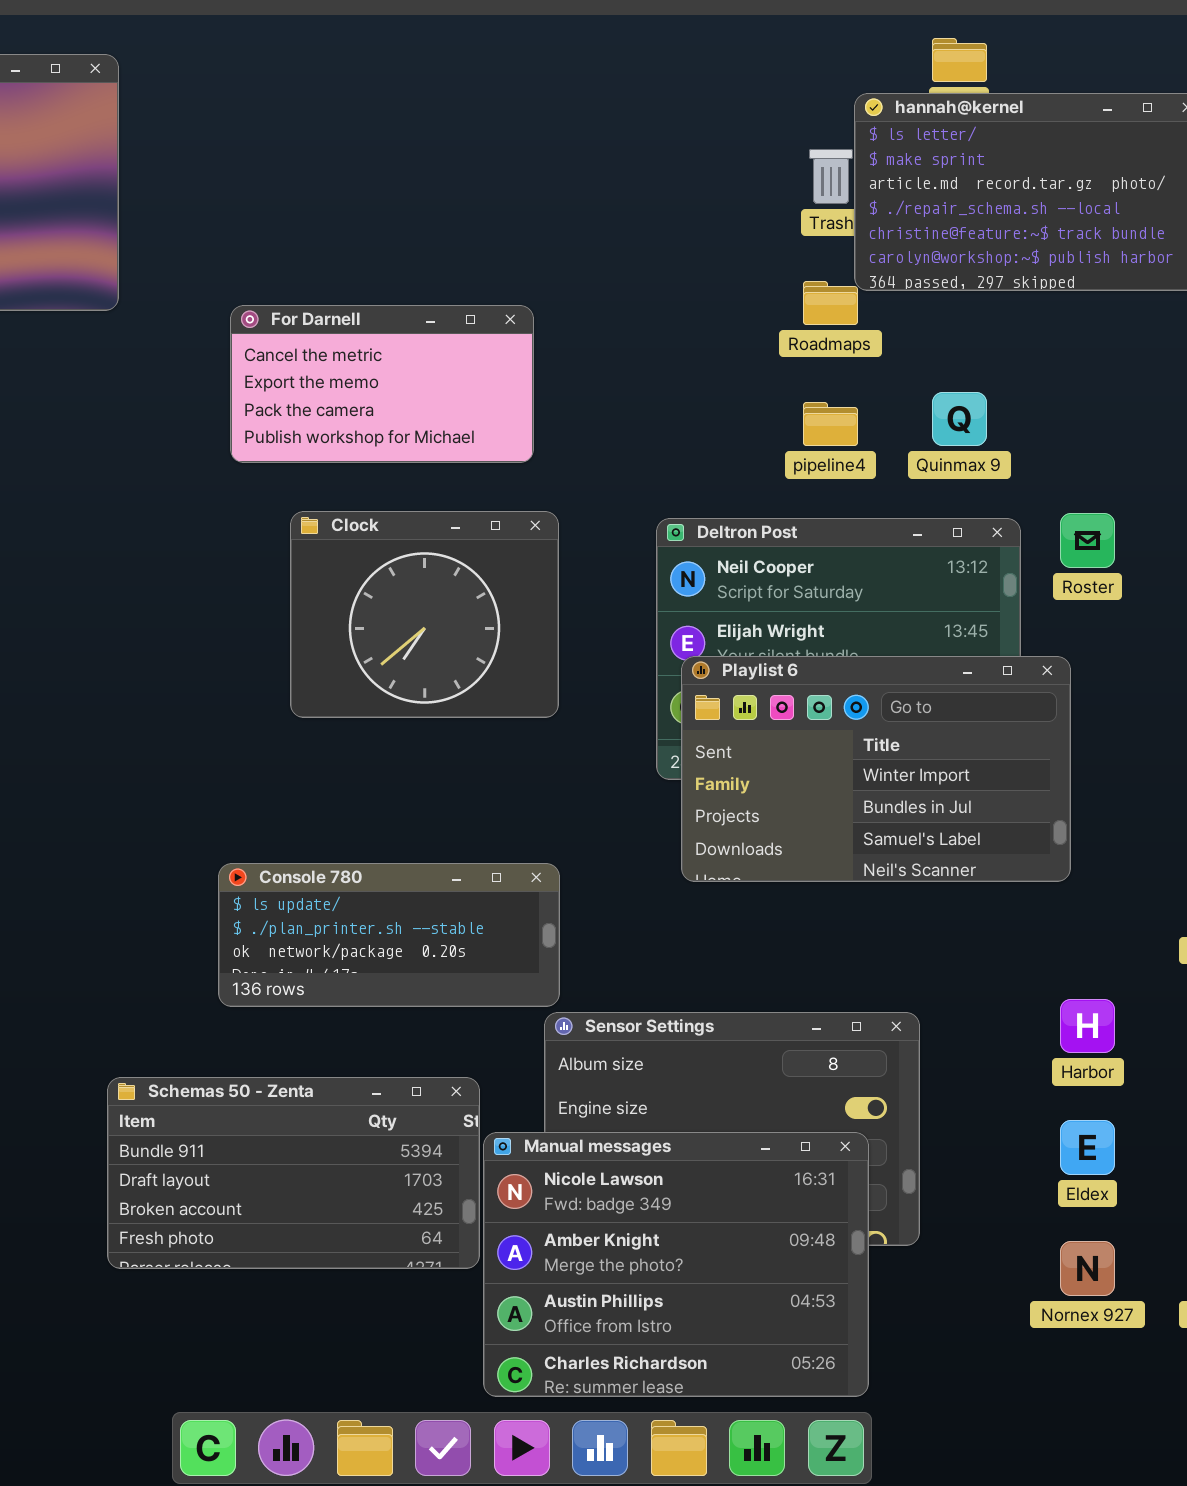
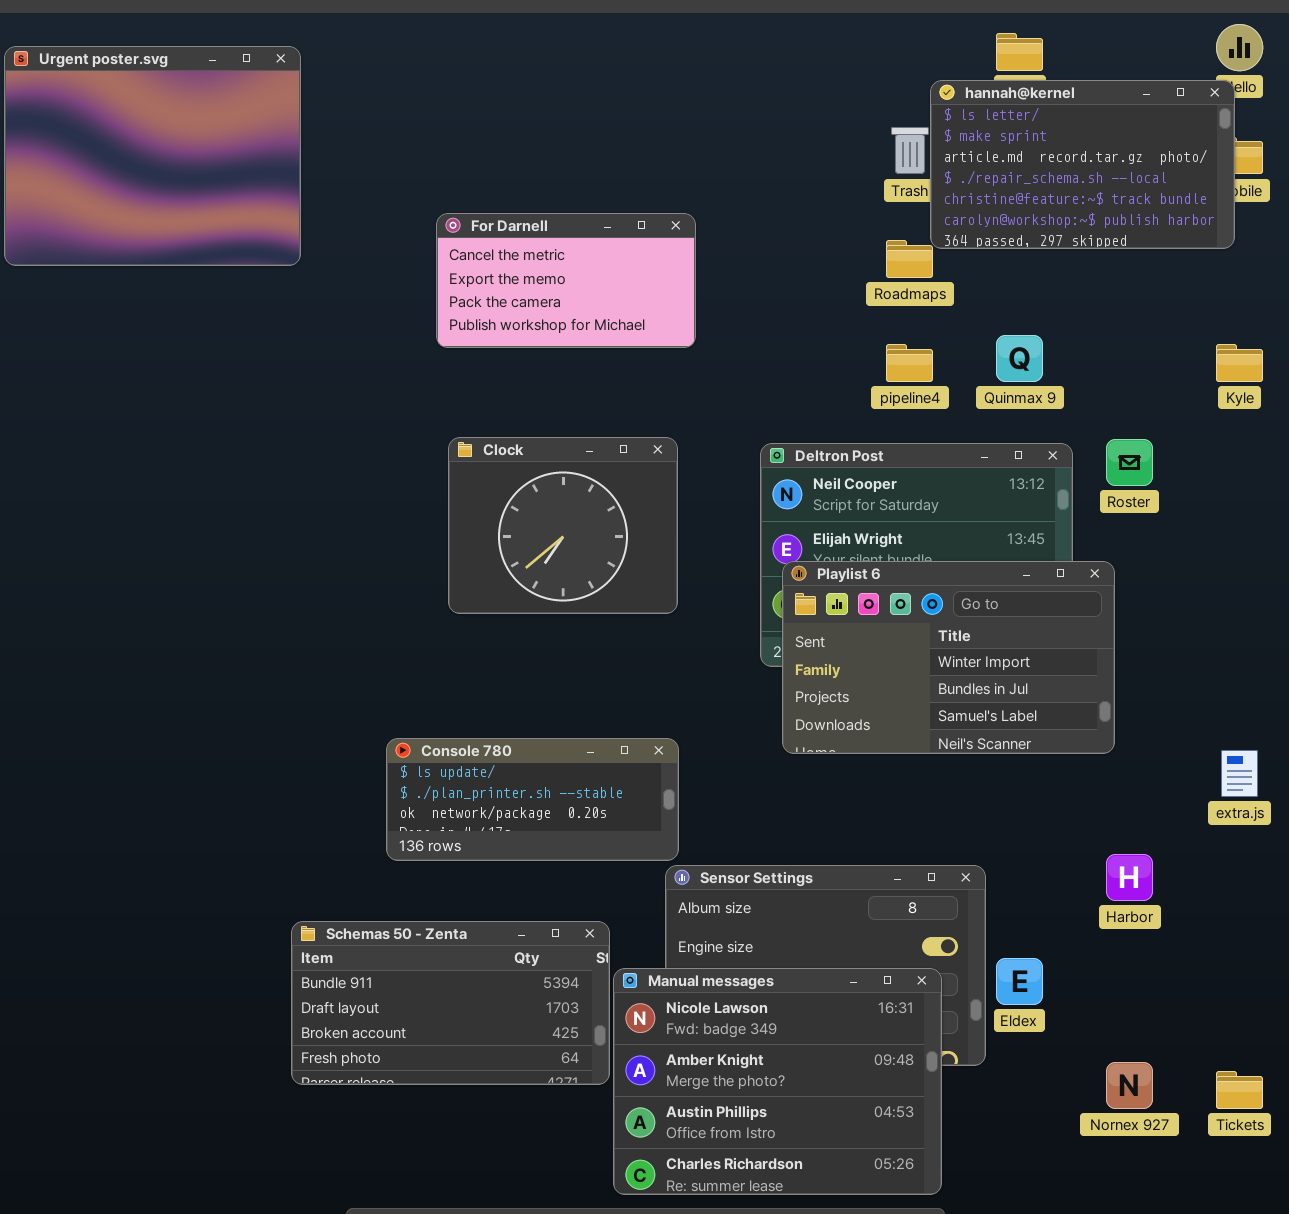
For Darnell: [230,305,534,463] -> [436,213,696,348], moved
Eldex: [1060,1120,1115,1175] -> [996,958,1043,1005], moved

